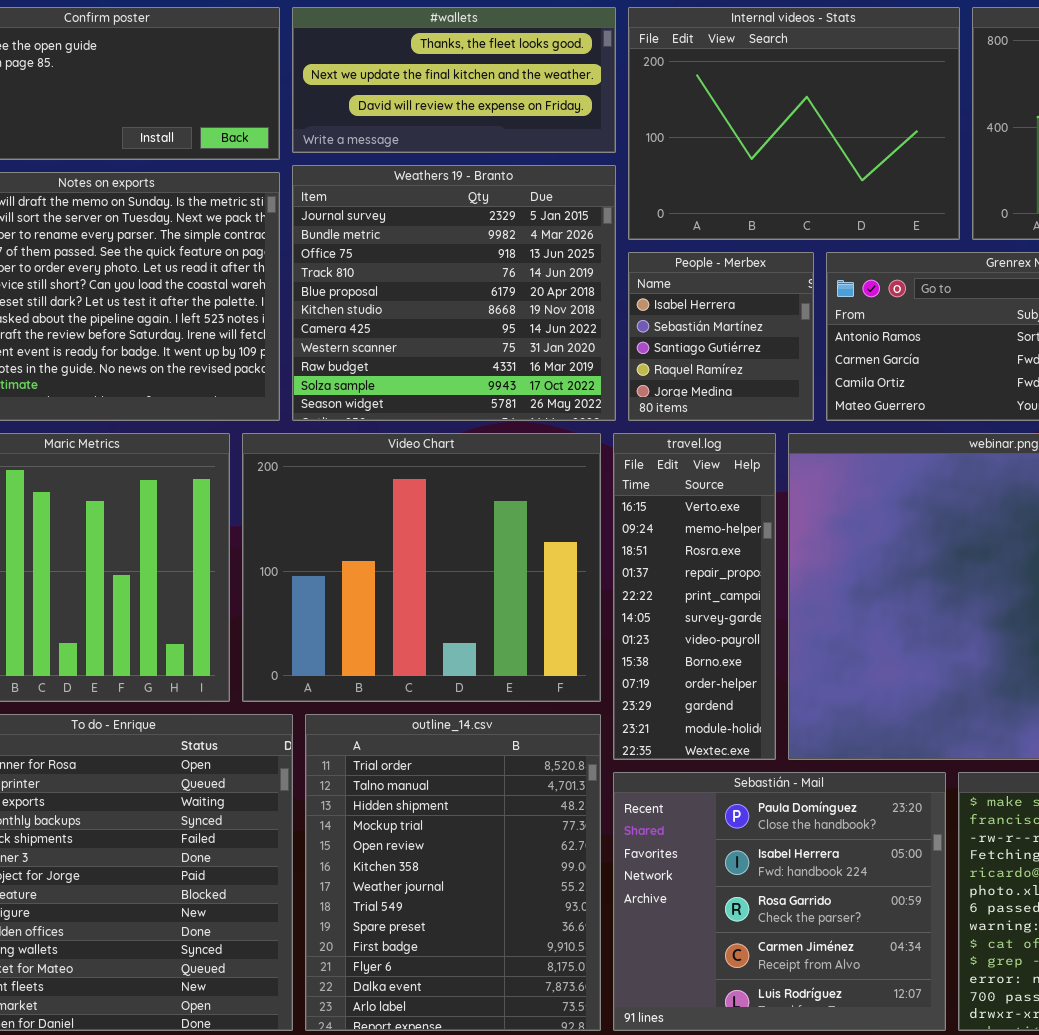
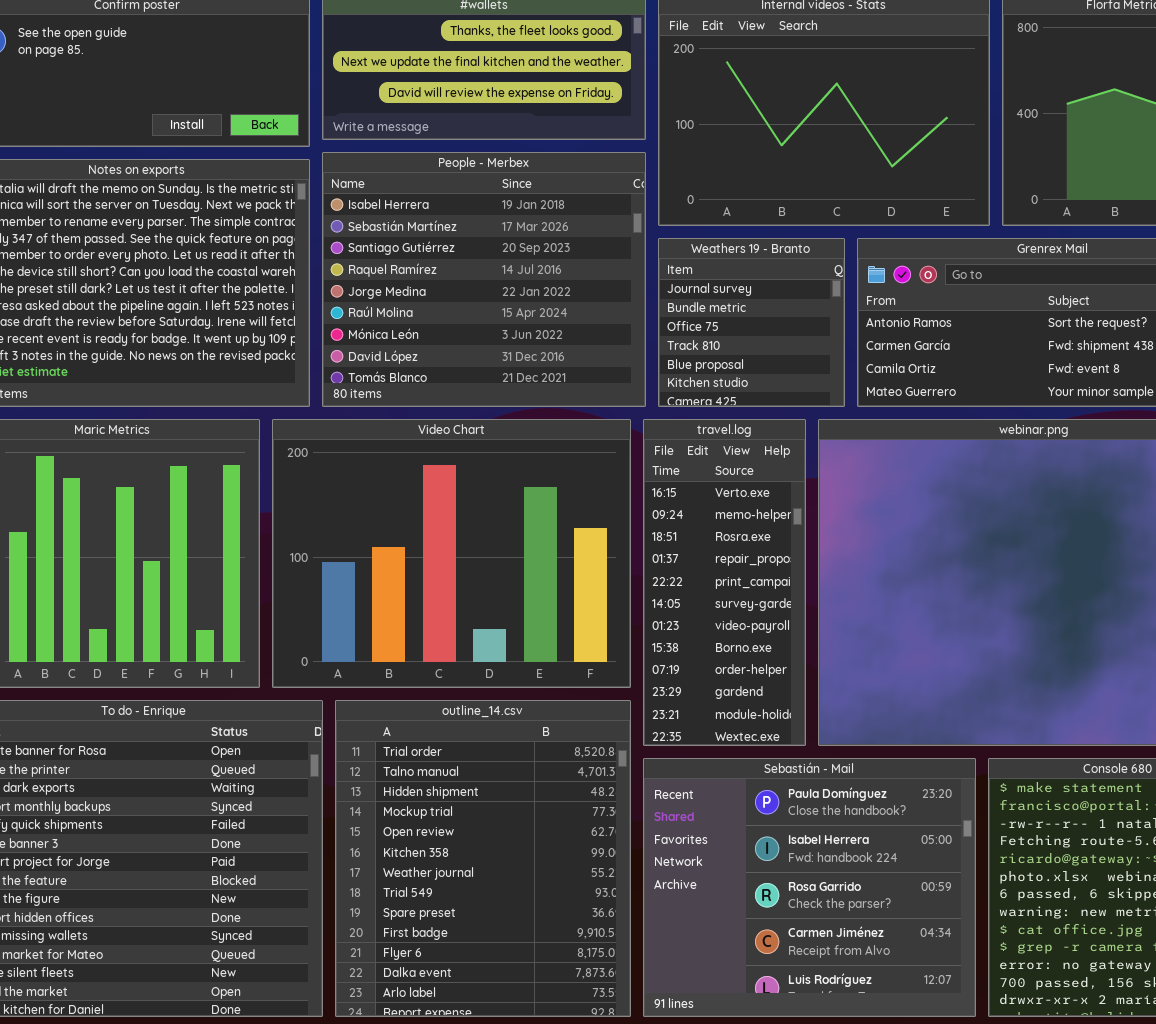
Weathers 19 - Branto: [292,165,616,421] -> [658,238,845,407], moved, resized
People - Merbex: [628,252,814,421] -> [322,152,646,407], moved, resized

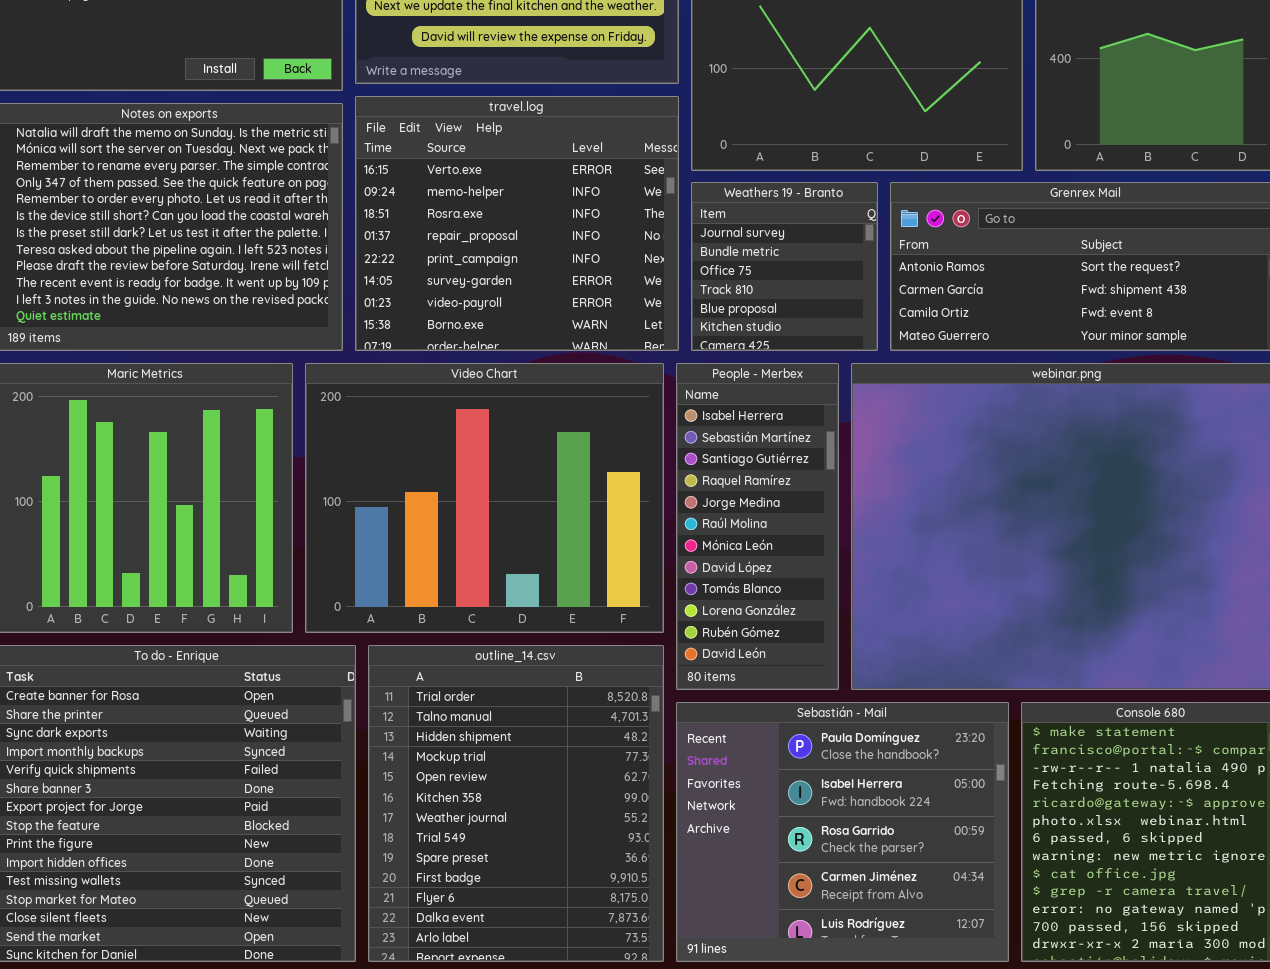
People - Merbex: [322,152,646,407] -> [676,363,839,690], moved, resized
travel.log: [643,419,806,746] -> [355,96,679,351], moved, resized

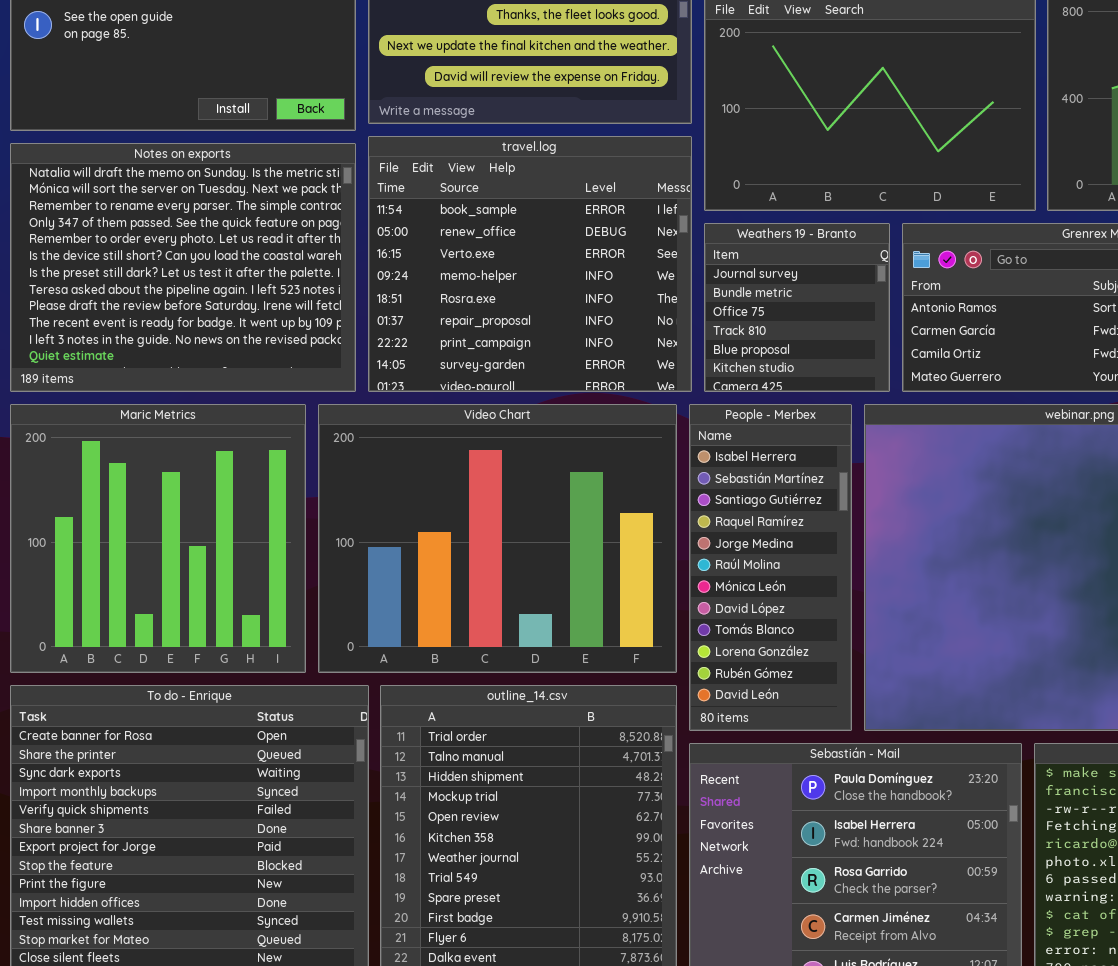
travel.log: [355,96,679,351] -> [368,136,692,392], scrolled up 2 rows

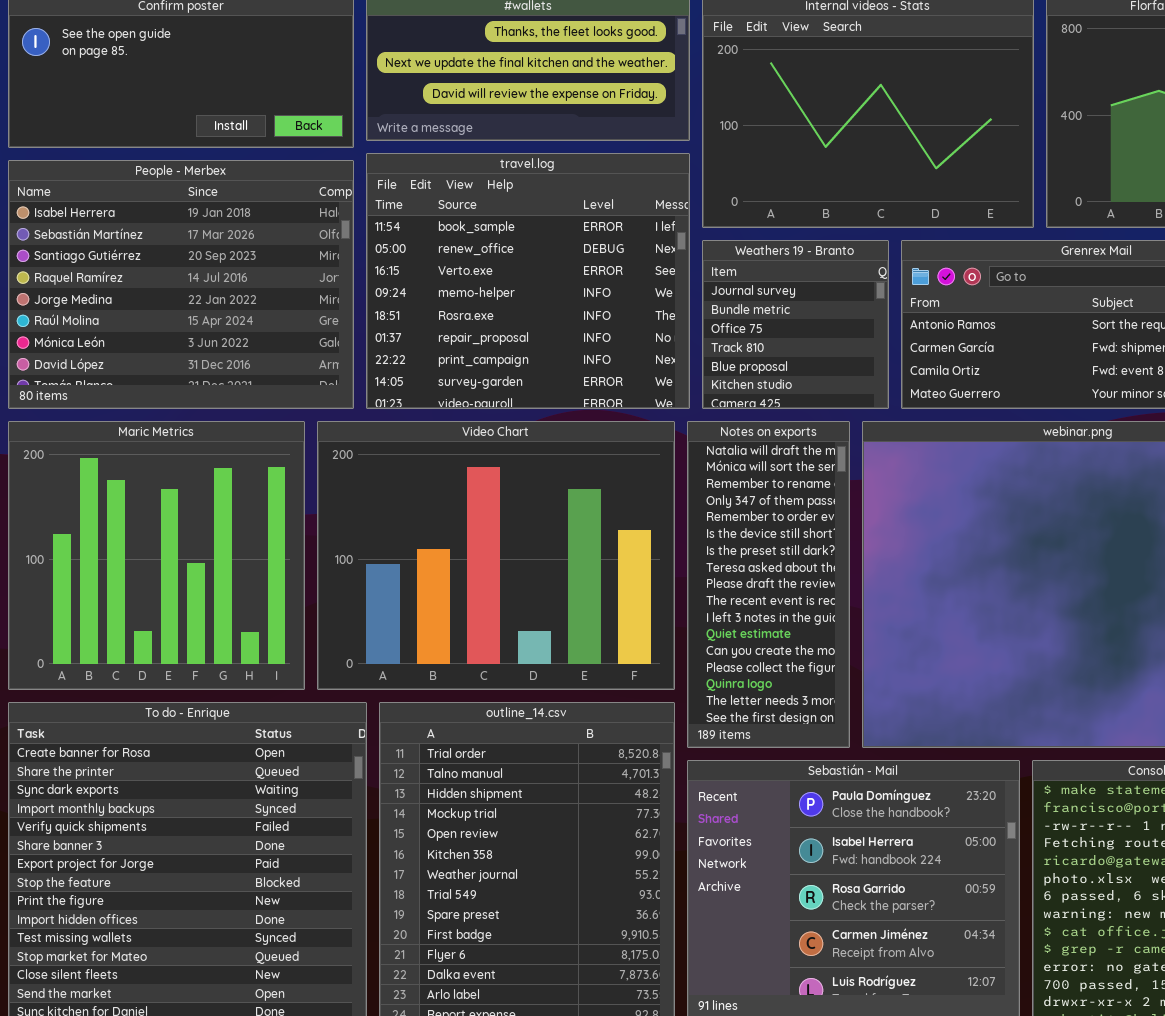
Notes on exports: [10,143,356,392] -> [687,421,850,748], moved, resized
People - Merbex: [689,404,852,731] -> [8,160,354,409], moved, resized

